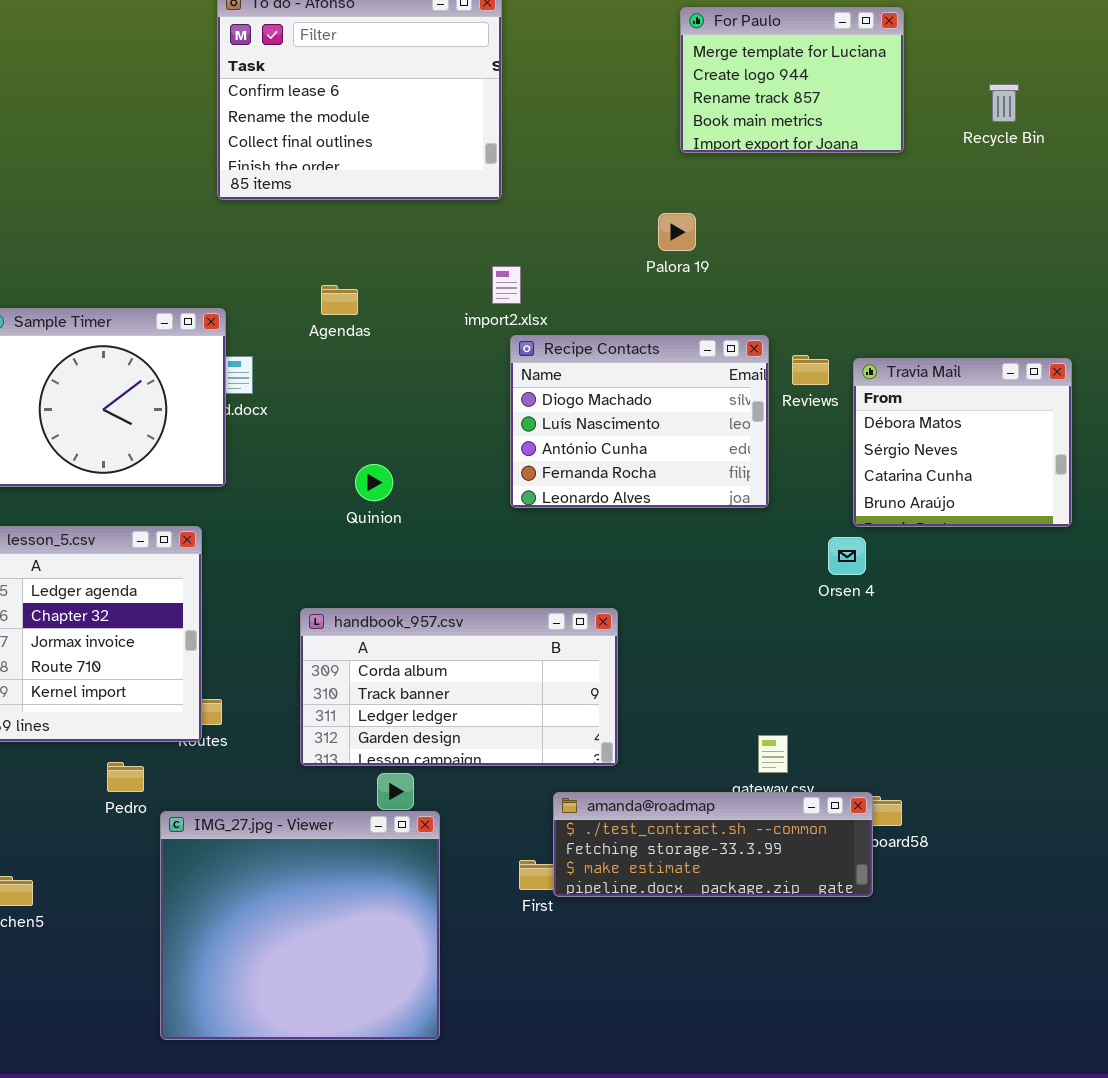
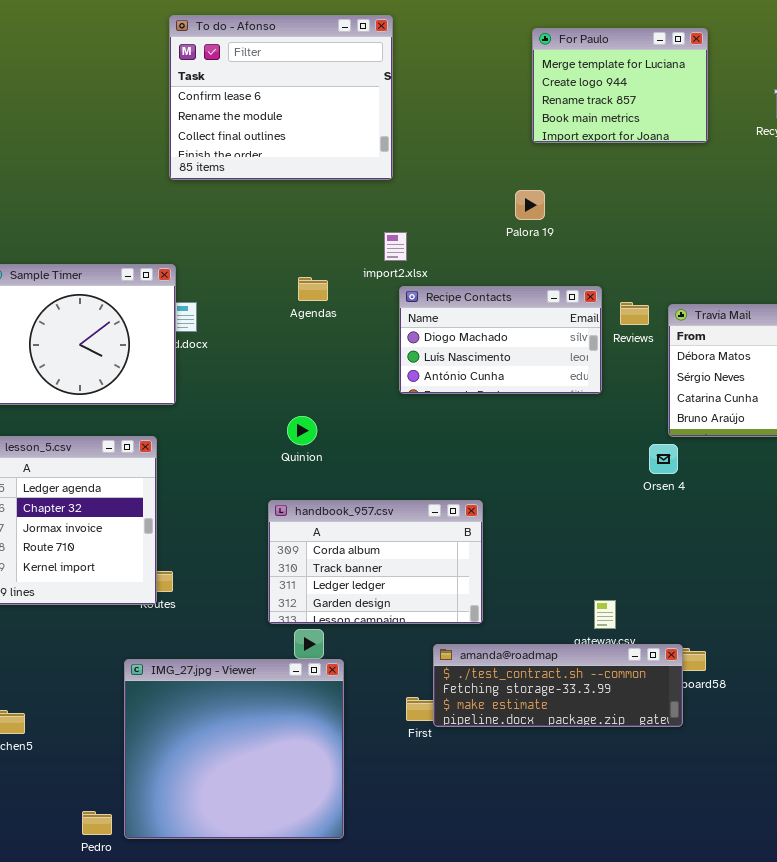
Agendas: [321,285,358,315] -> [298,277,328,301], moved
Recipe Contacts: [510,335,769,508] -> [399,286,602,394], resized
Quinion: [355,464,393,501] -> [287,416,317,445], moved
handbook_957.csv: [300,608,618,766] -> [268,500,483,624], resized
Pedro: [107,762,144,792] -> [82,811,112,835], moved

